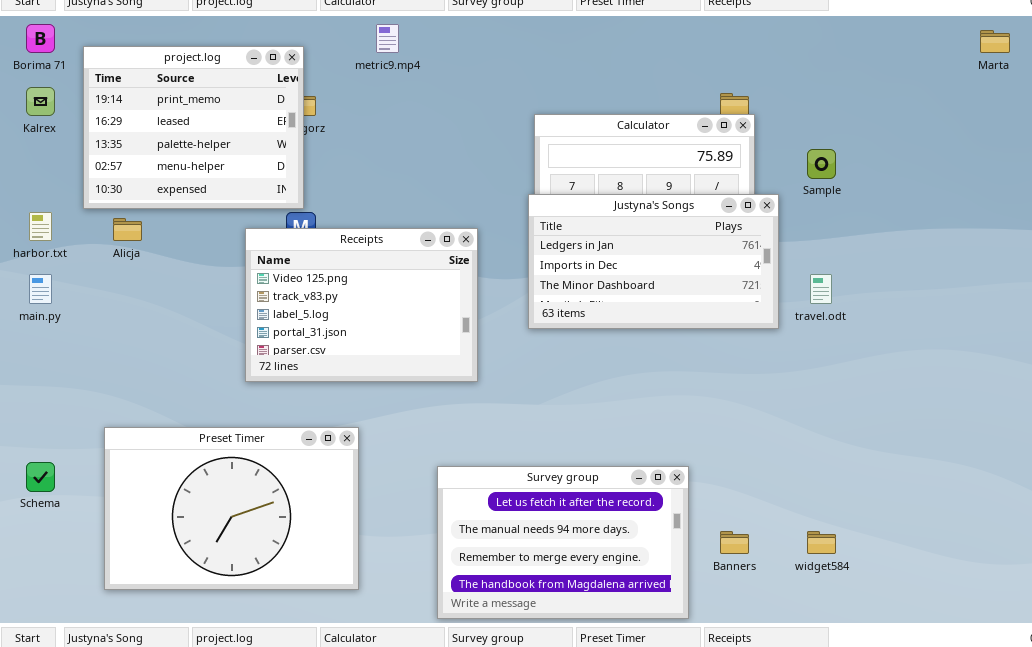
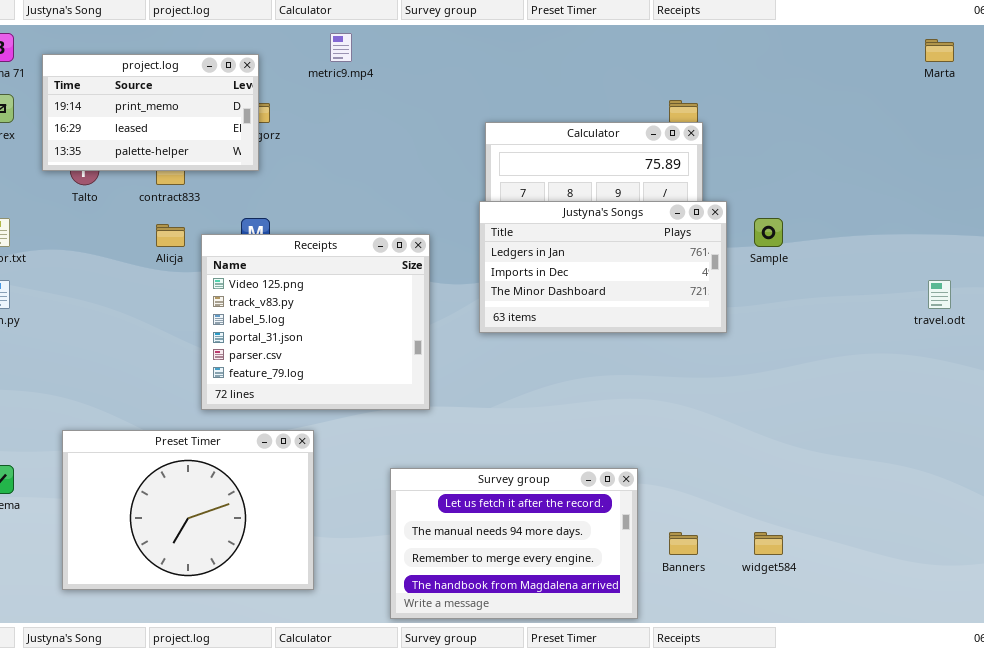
project.log: [83,46,304,209] -> [42,54,259,171], resized
Sample: [807,149,836,179] -> [754,218,783,247], moved
Alicja: [113,218,142,241] -> [156,224,185,247], moved
Receipts: [245,228,478,382] -> [201,234,430,410], resized
travel.odt: [810,274,832,304] -> [928,280,951,309], moved

